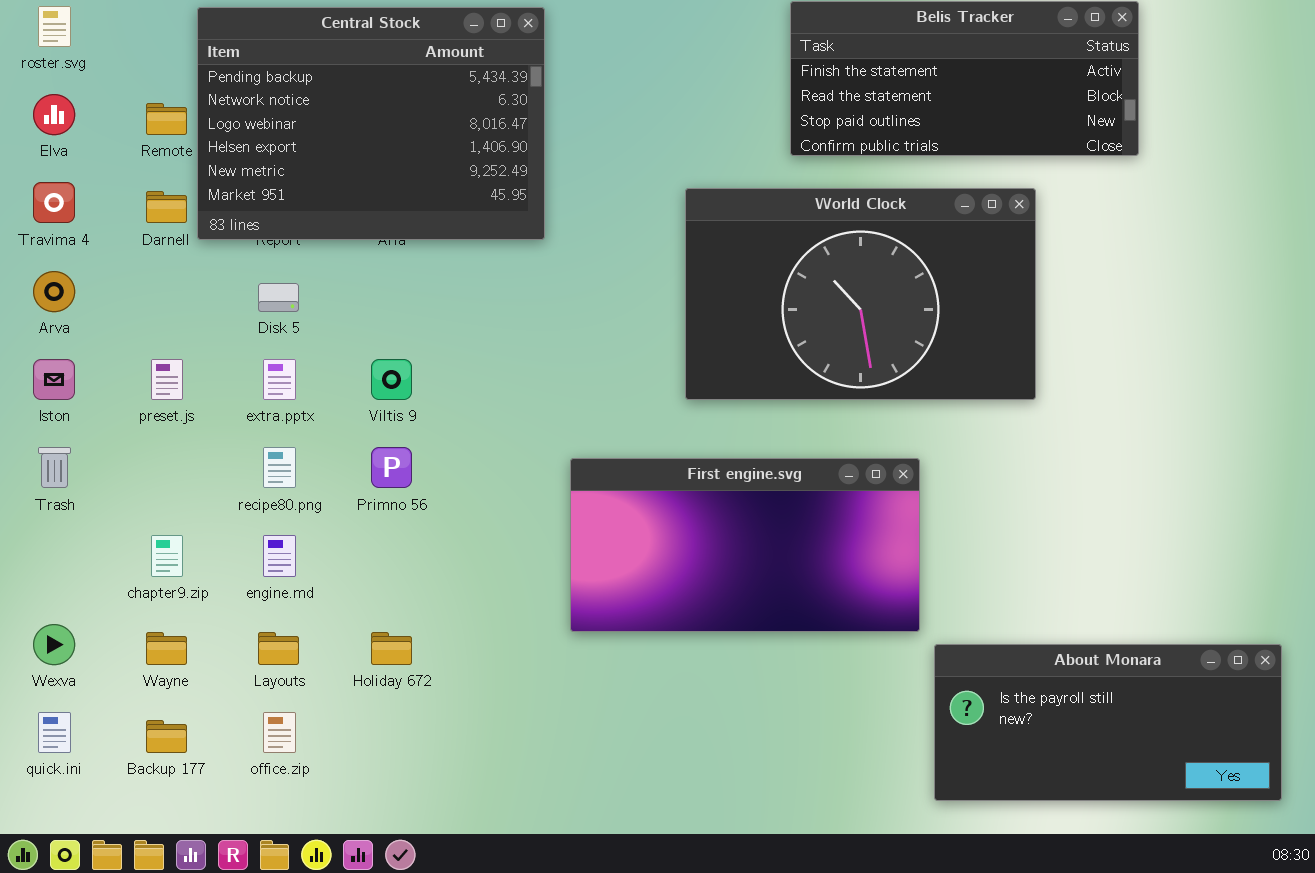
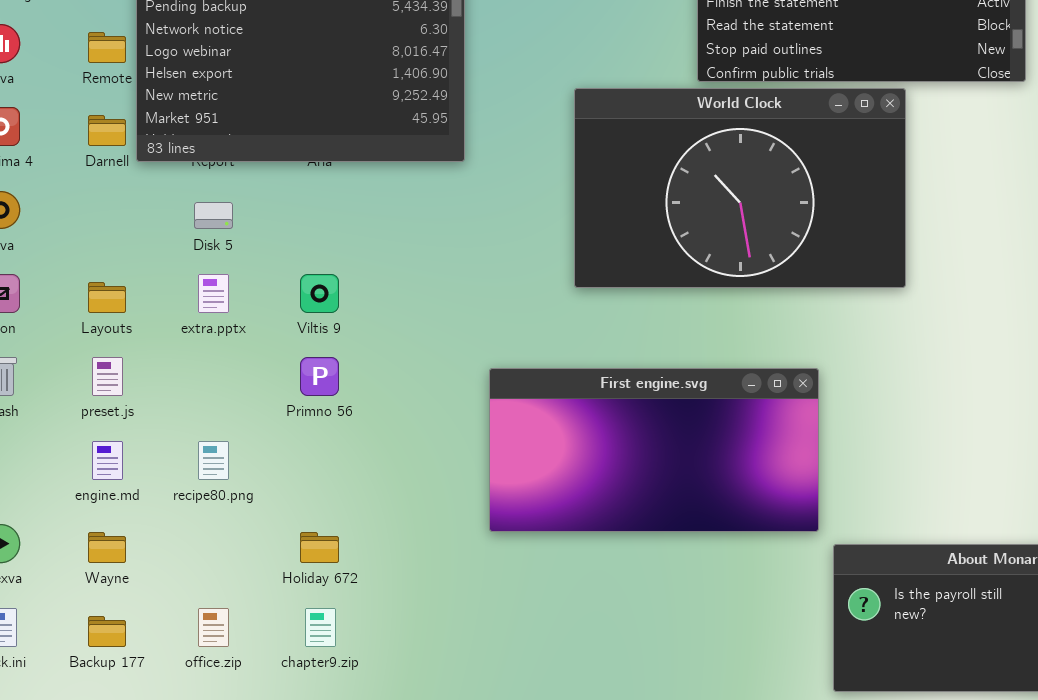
World Clock: [685,188,1036,400] -> [574,88,906,288], moved
preset.js: [151,359,183,400] -> [92,357,123,396], moved
recipe80.png: [263,447,296,488] -> [198,441,229,480], moved
chapter9.zip: [151,535,183,577] -> [305,608,336,647], moved
engine.md: [263,535,296,577] -> [92,441,123,480], moved
Layouts: [258,632,299,665] -> [88,282,126,313], moved

